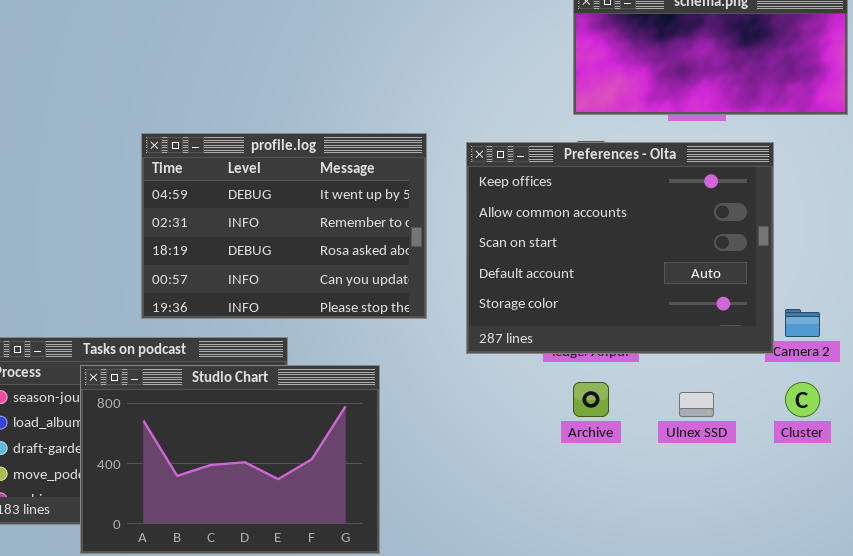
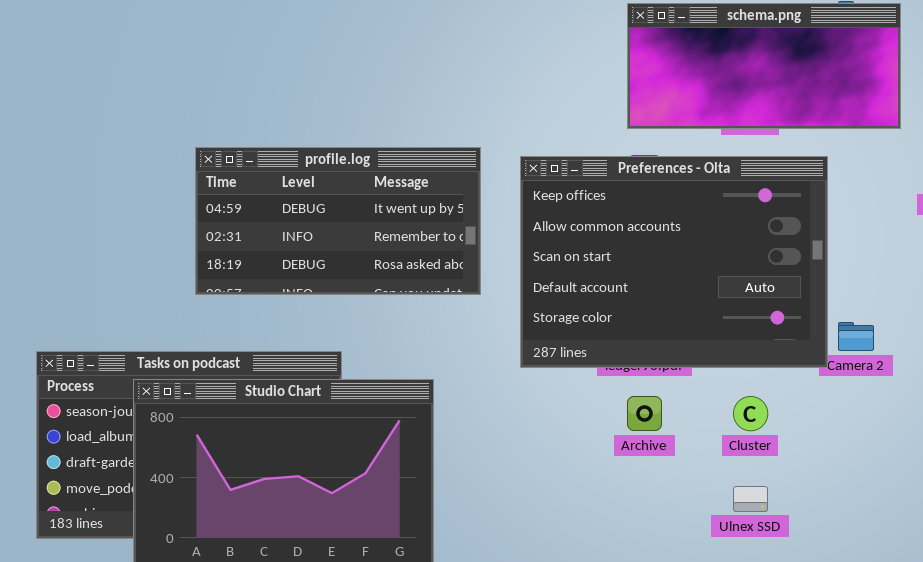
profile.log: [141,133,427,319] -> [195,147,481,295], resized
Cluster: [785,382,820,417] -> [733,396,768,431], moved
Ulnex SSD: [679,392,714,417] -> [733,486,768,512], moved

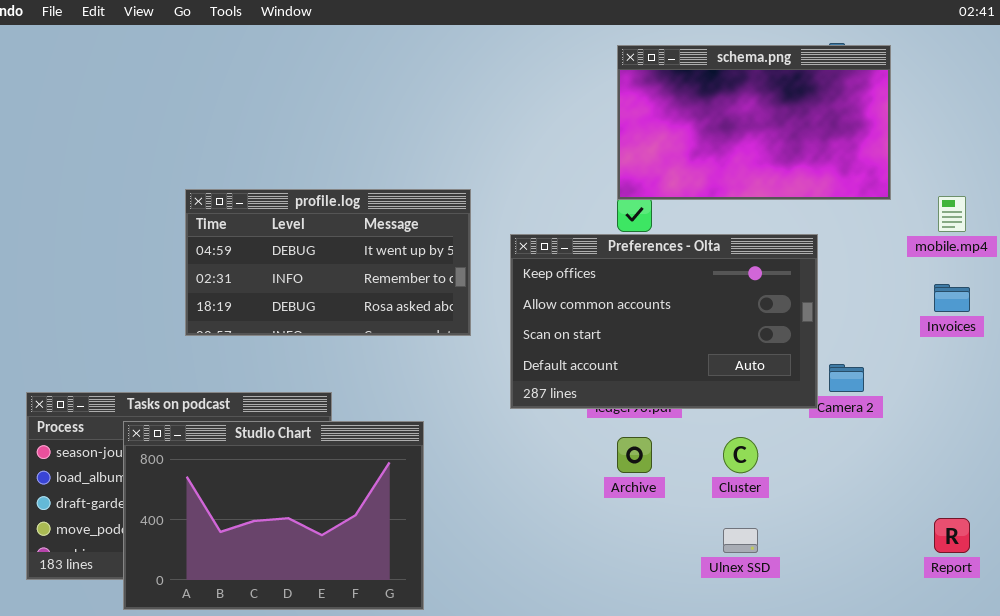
schema.png: [627,3,901,129] -> [617,45,891,200], resized
Preferences - Olta: [520,156,828,368] -> [510,234,818,409], resized

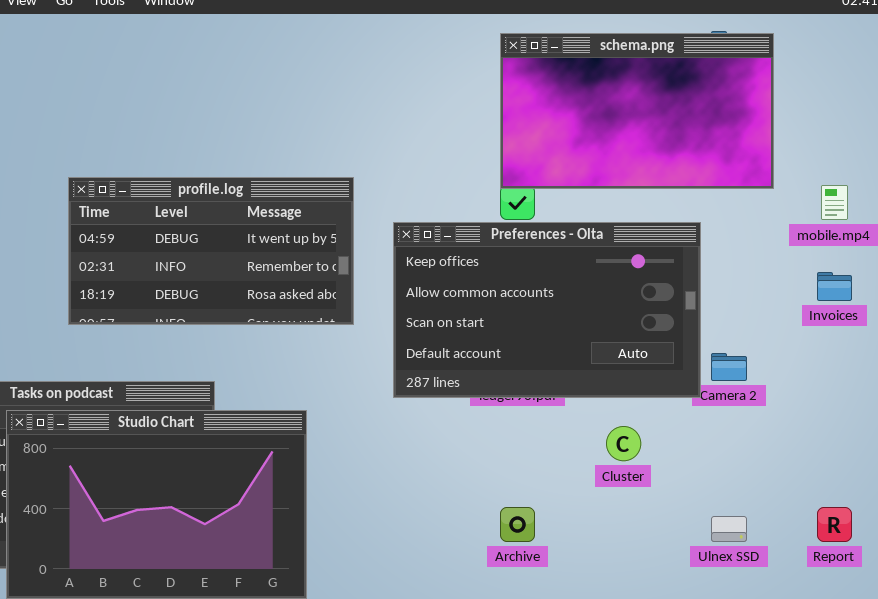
Archive: [617,437,652,473] -> [500,507,535,542], moved
Ulnex SSD: [723,528,758,553] -> [711,516,747,542], moved

